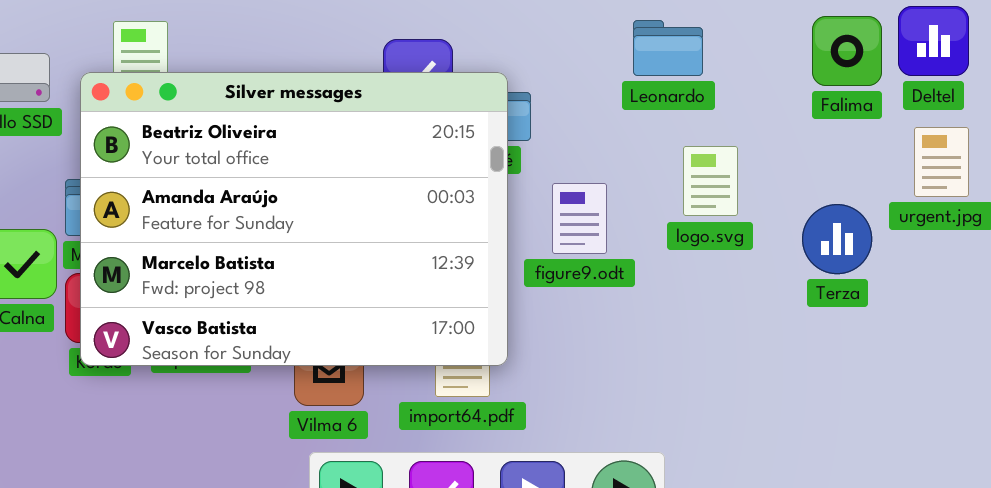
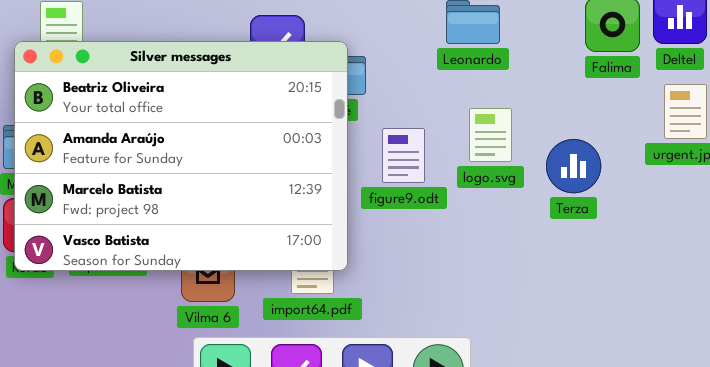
logo.svg: [683,146,738,216] -> [469,108,512,162], moved
Terza: [802,204,872,274] -> [546,139,601,193], moved

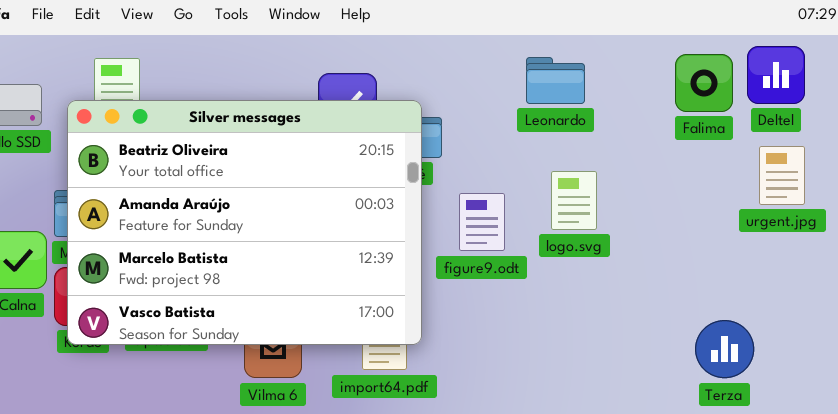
Terza: [546,139,601,193] -> [695,320,754,378], moved

